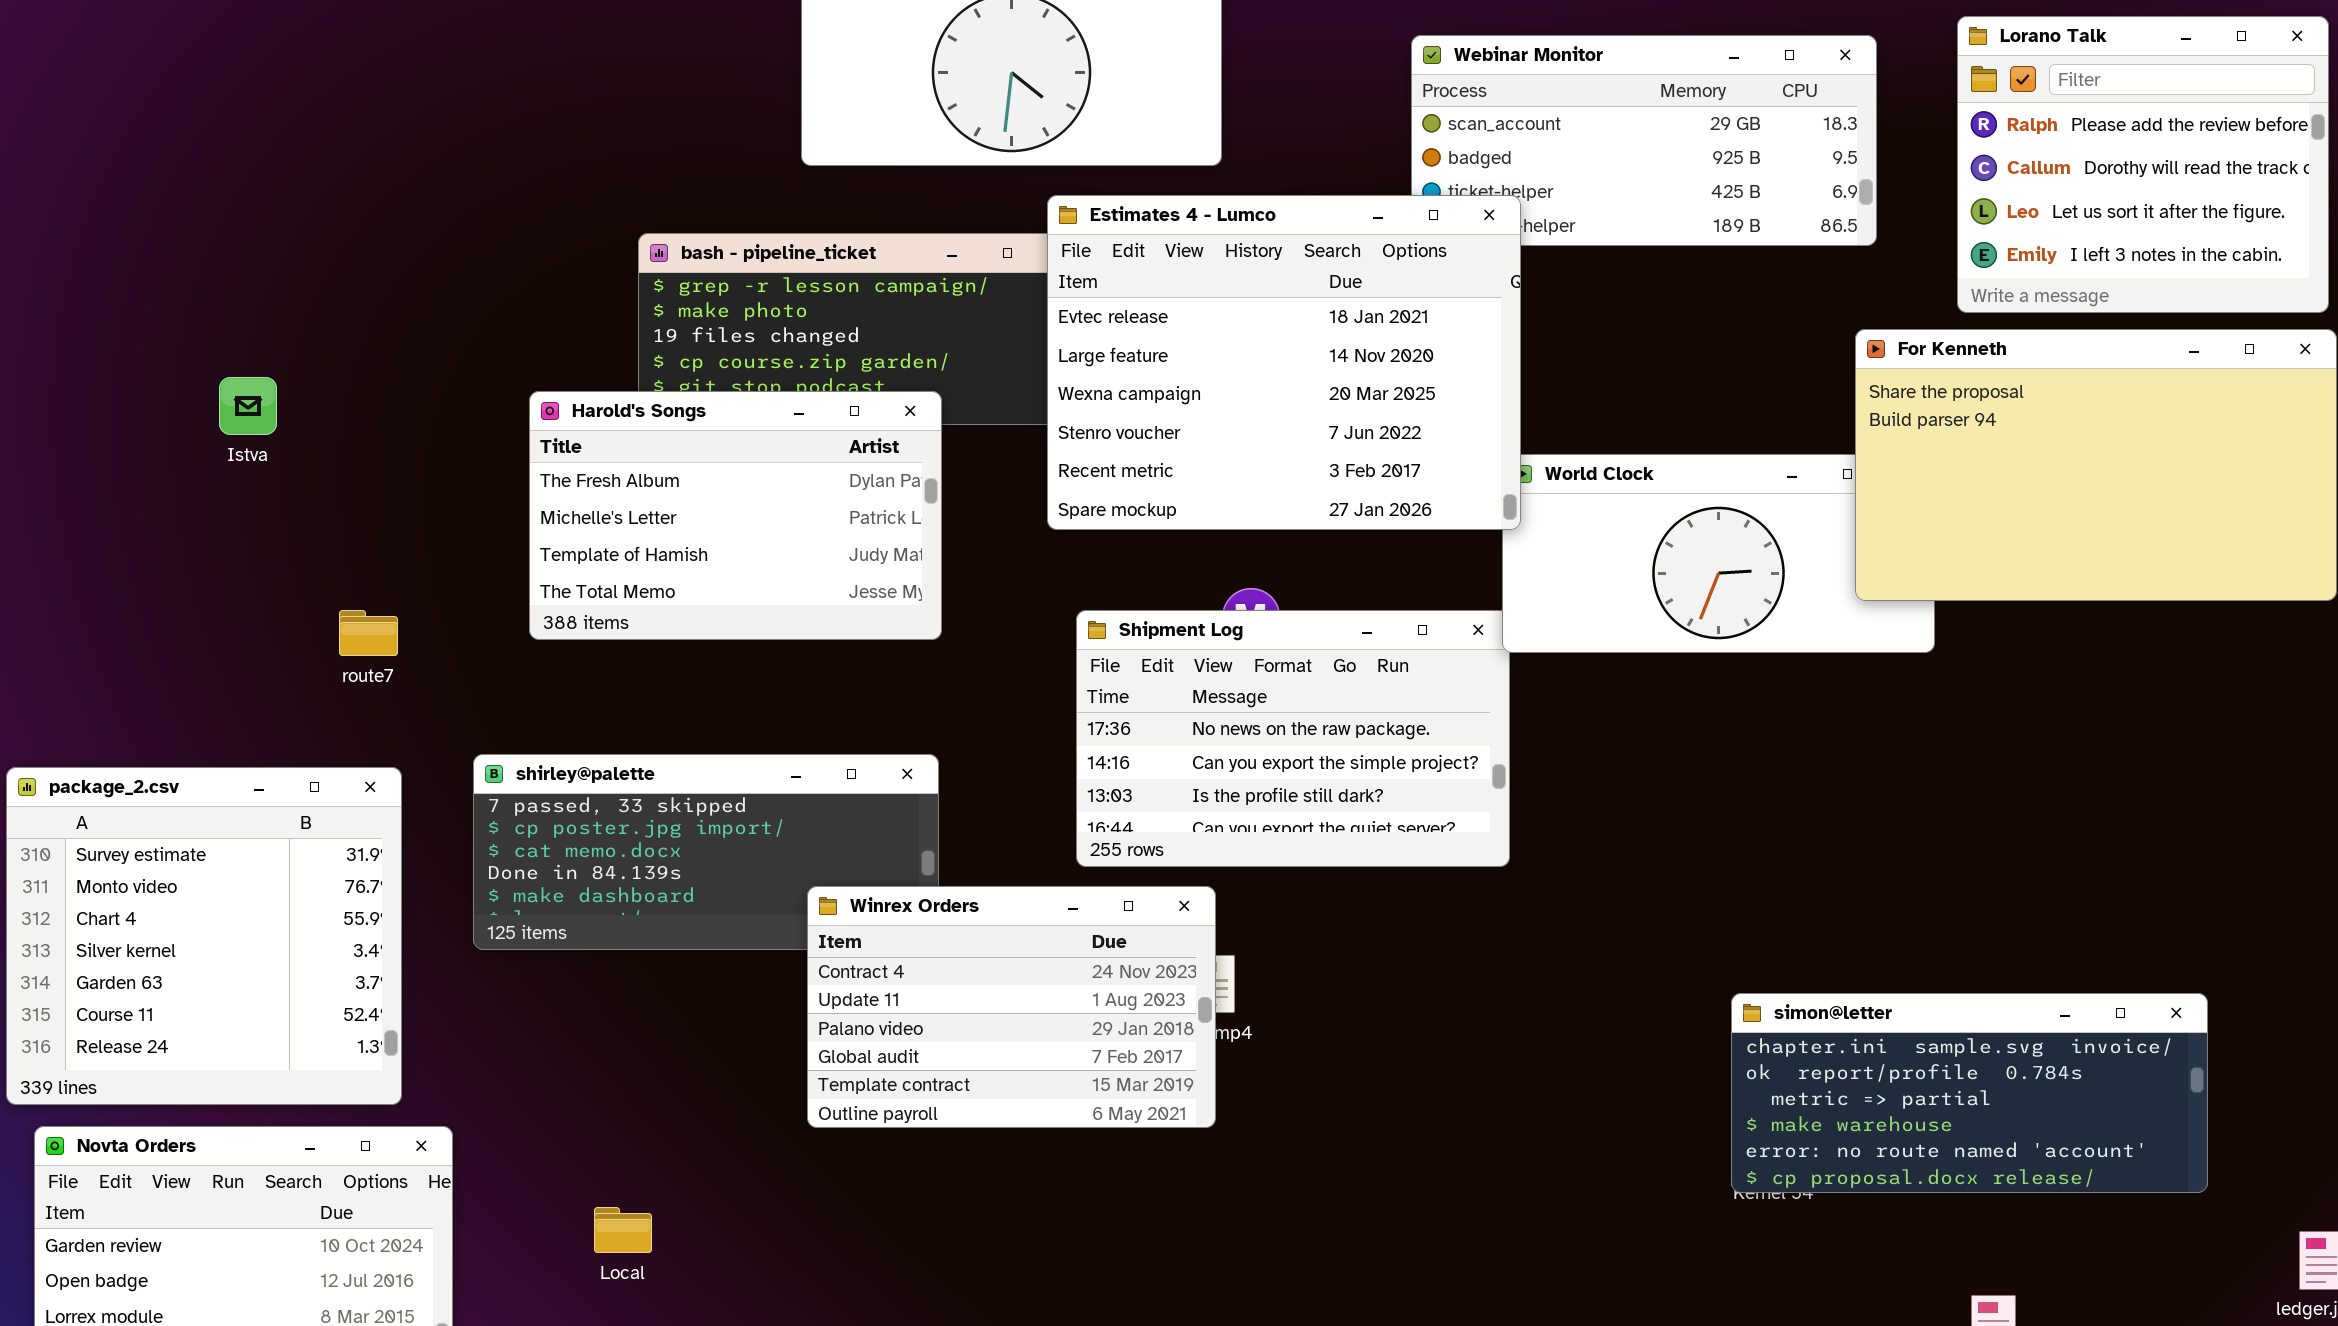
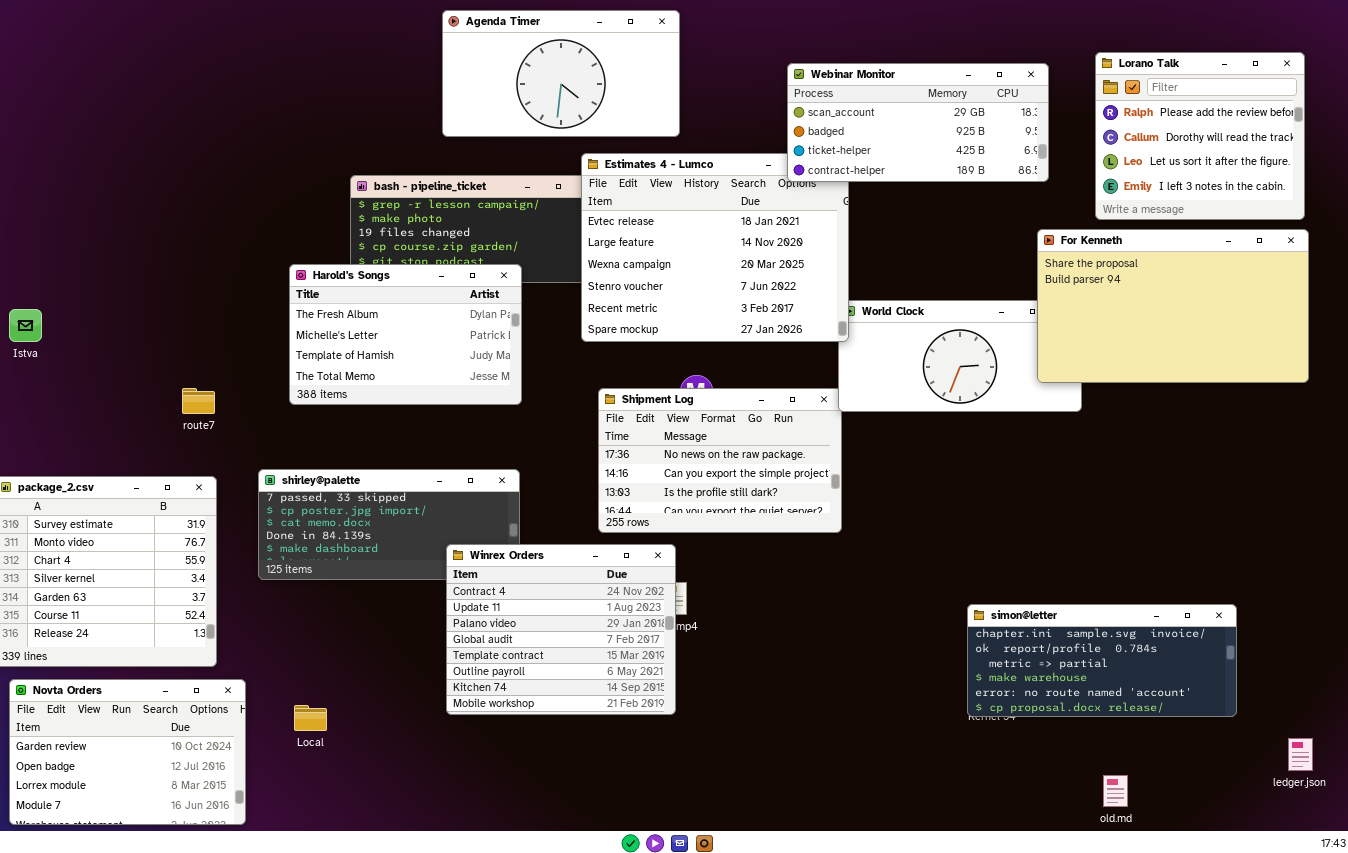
Webinar Monitor: [1411,35,1877,246] -> [787,63,1049,182], raised
Istva: [219,377,277,435] -> [9,309,42,342], moved
Winrex Orders: [807,886,1216,1128] -> [446,544,676,715], resized
Local: [594,1207,652,1253] -> [294,705,327,731], moved

